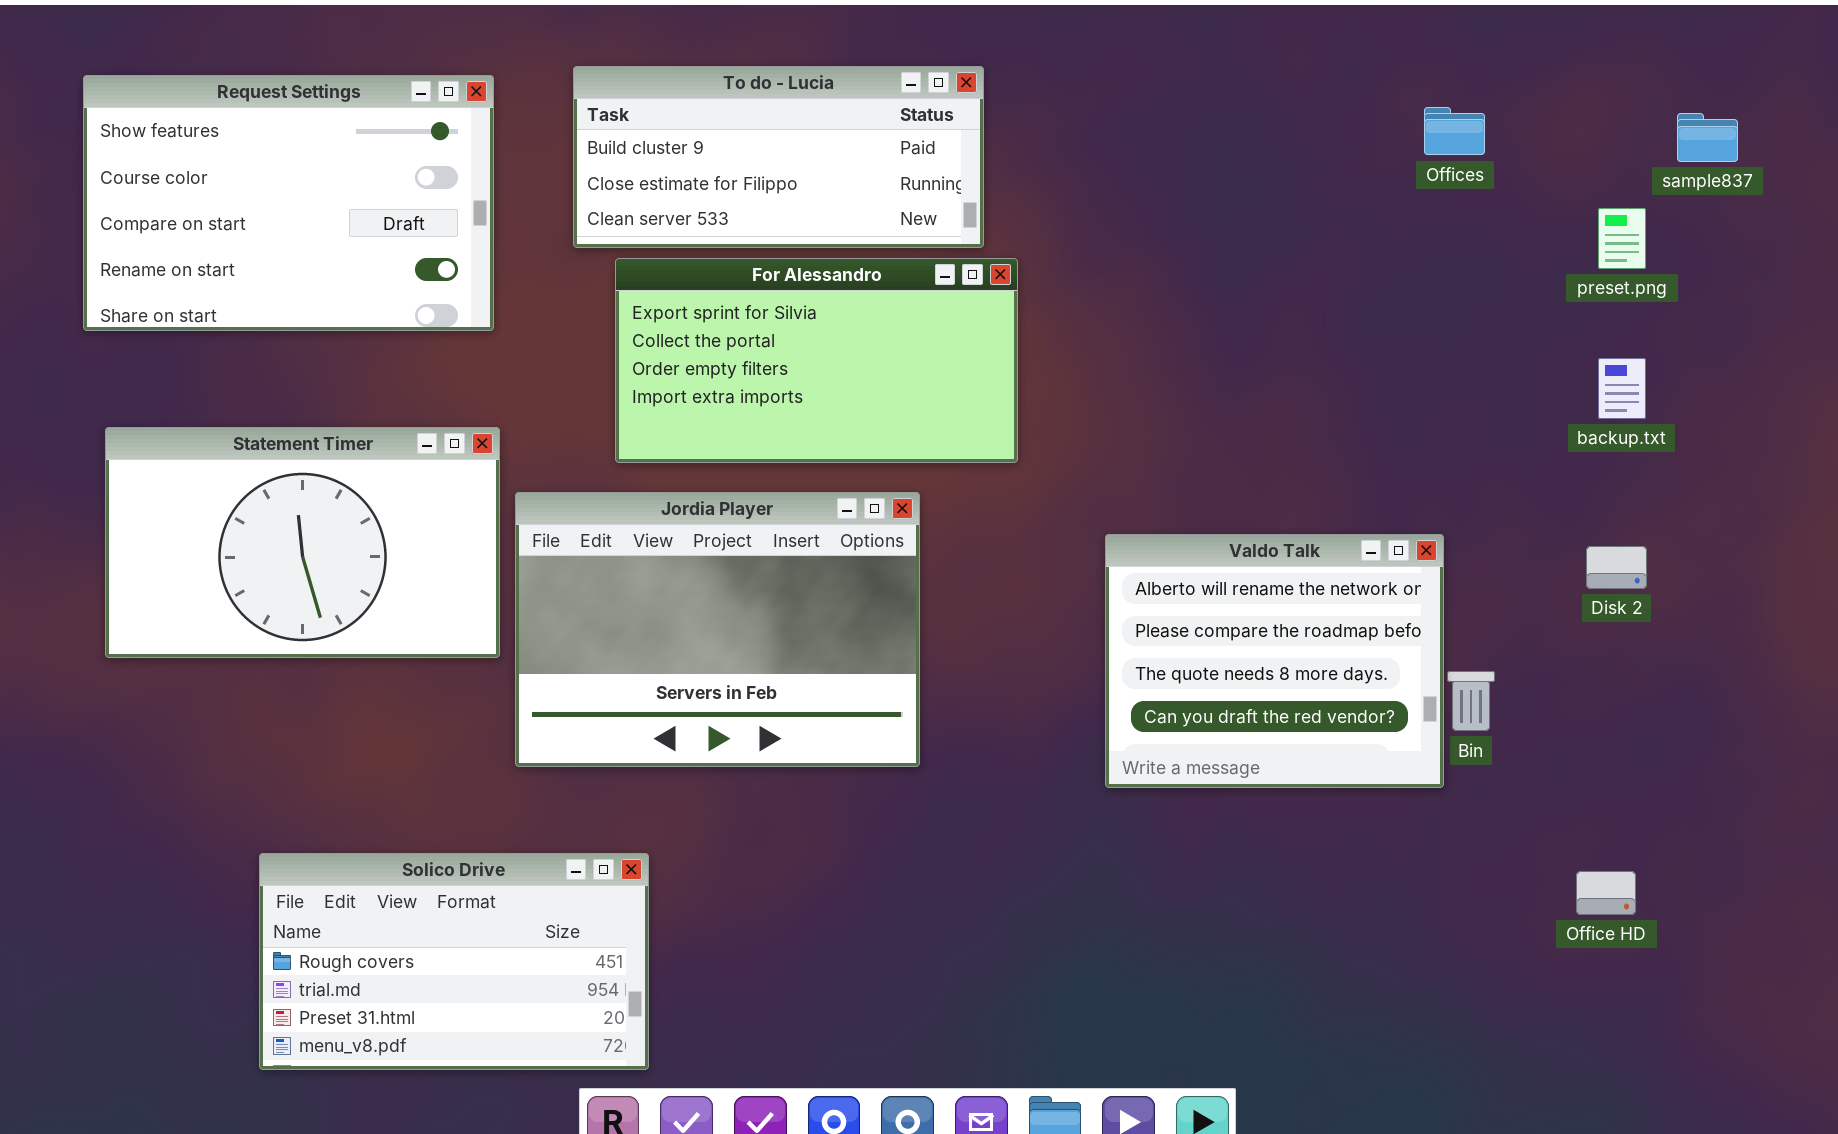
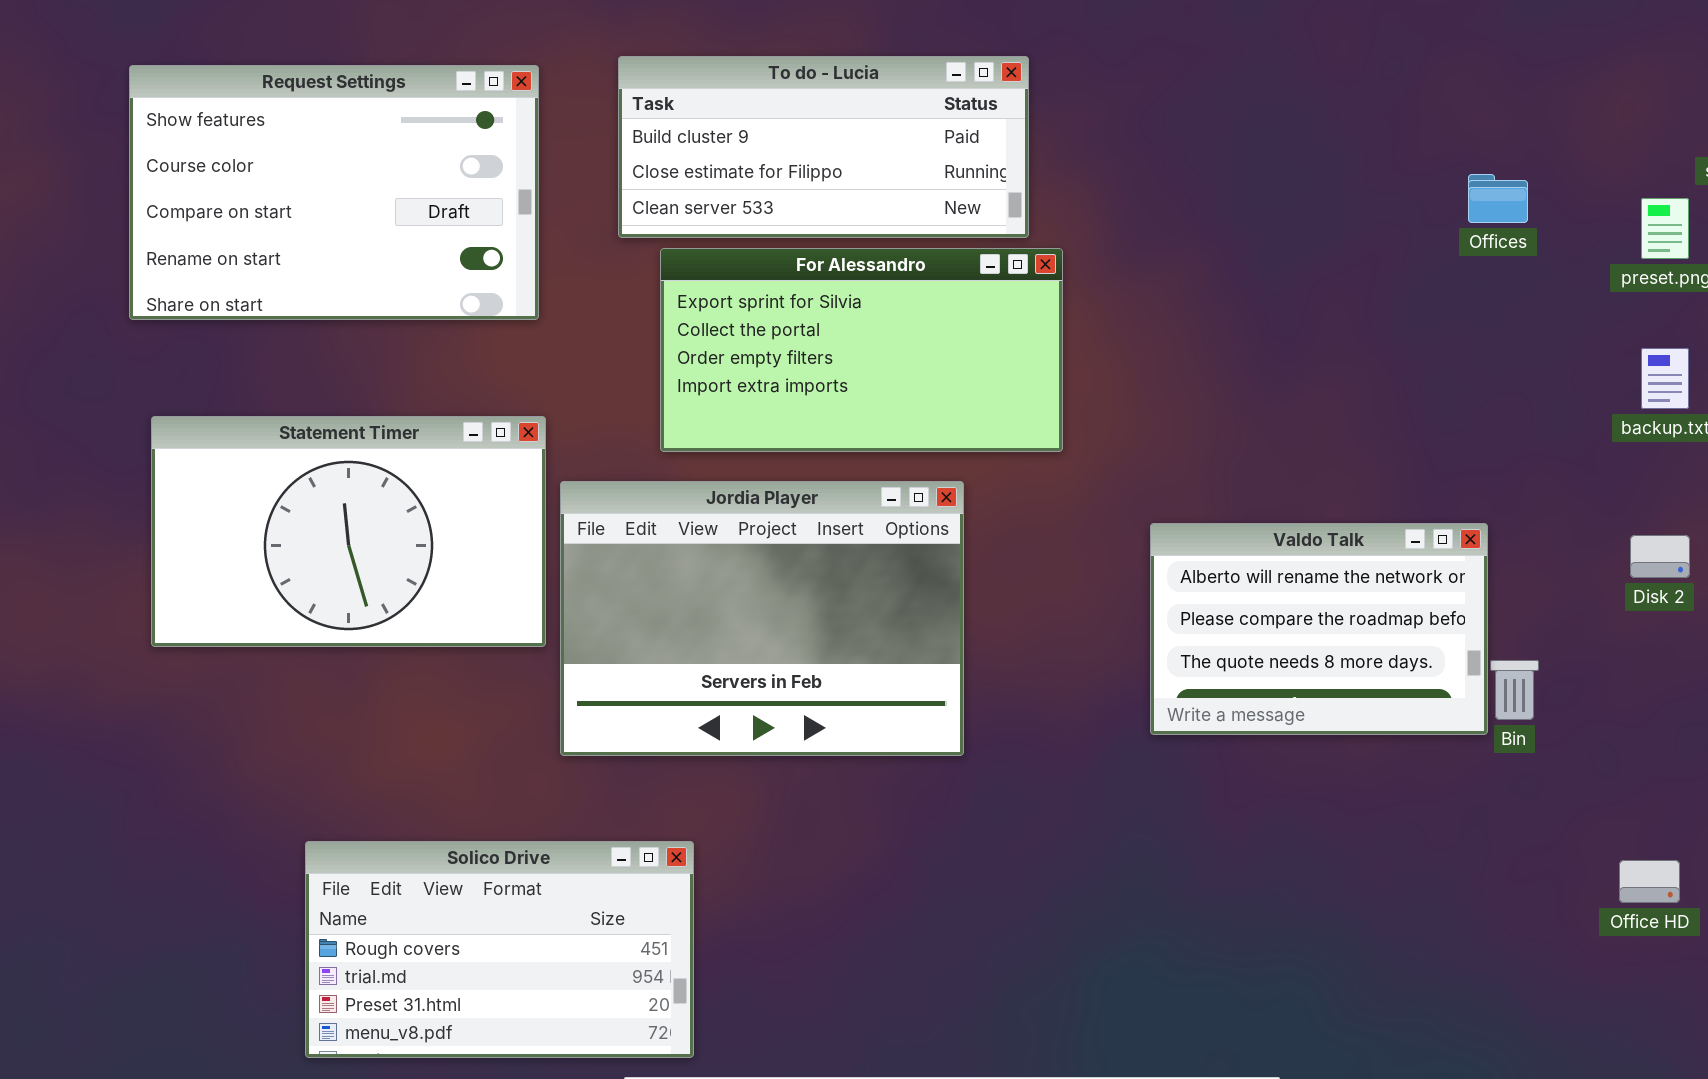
Offices: [1424,107,1485,155] -> [1468,174,1528,223], moved
Valdo Talk: [1105,534,1444,788] -> [1150,523,1488,735], resized

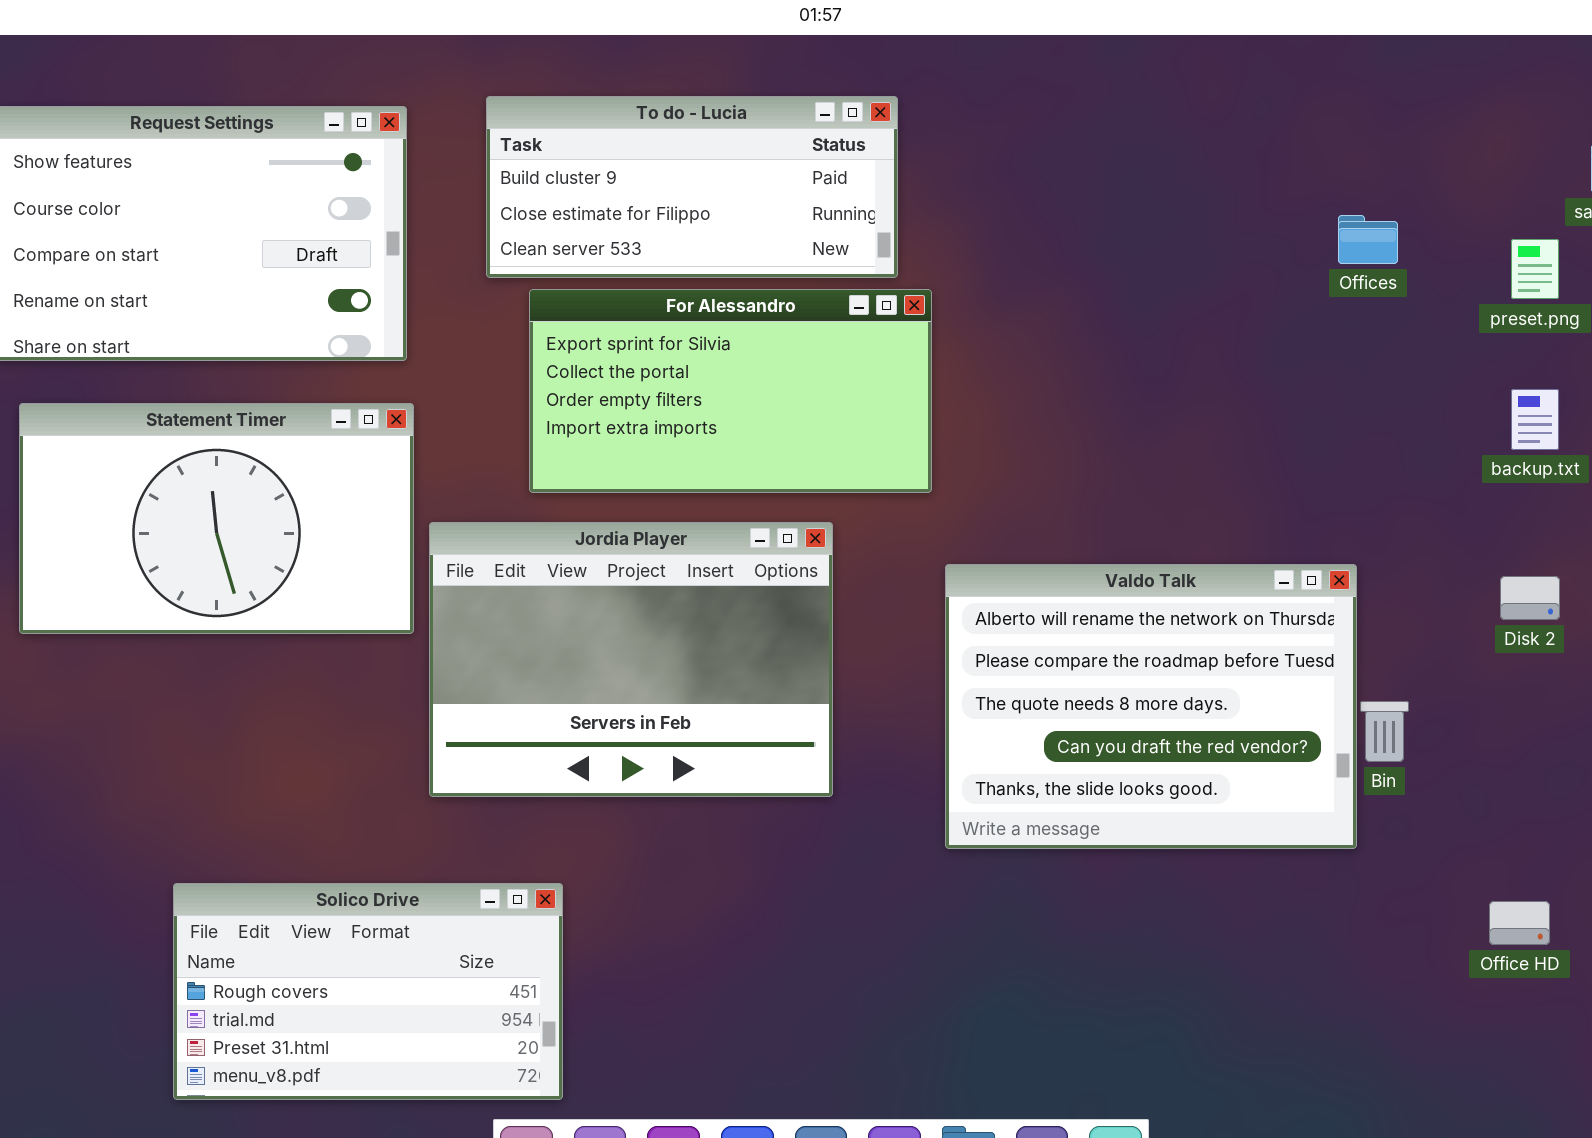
Statement Timer: [151,416,546,647] -> [19,403,414,634], moved
Valdo Talk: [1150,523,1488,735] -> [945,564,1357,849], resized

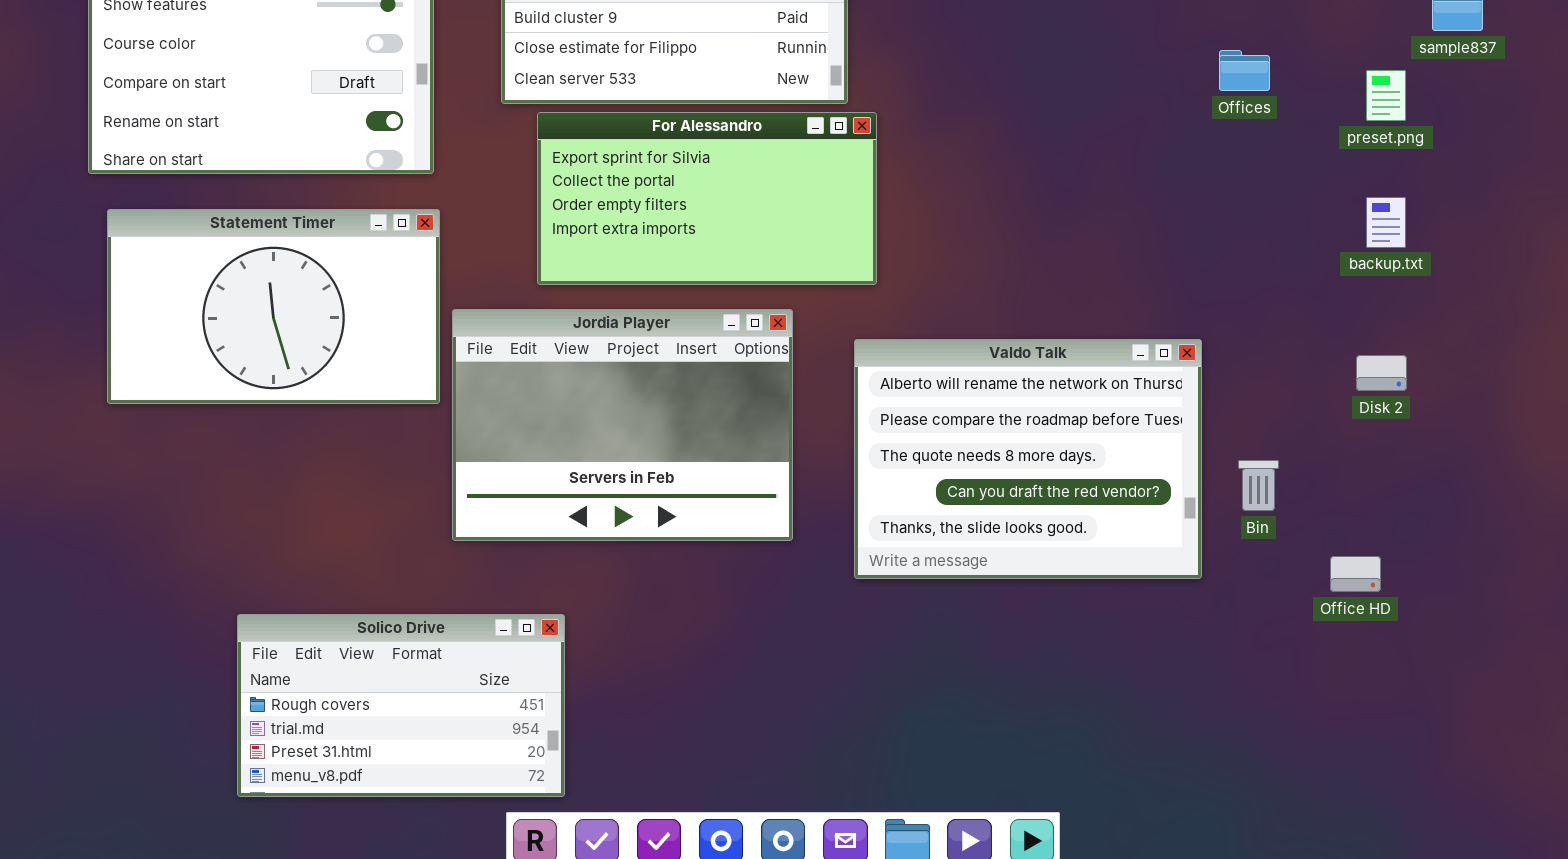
Valdo Talk: [945,564,1357,849] -> [854,339,1202,579], moved
Office HD: [1489,901,1550,945] -> [1330,556,1381,592], moved

